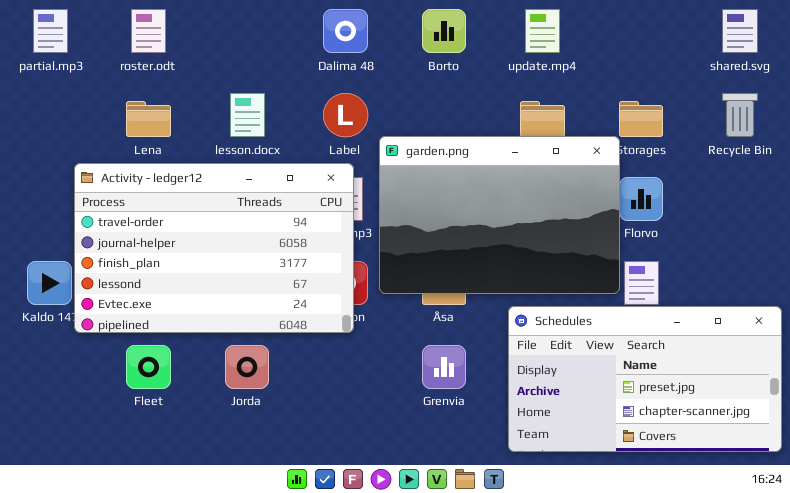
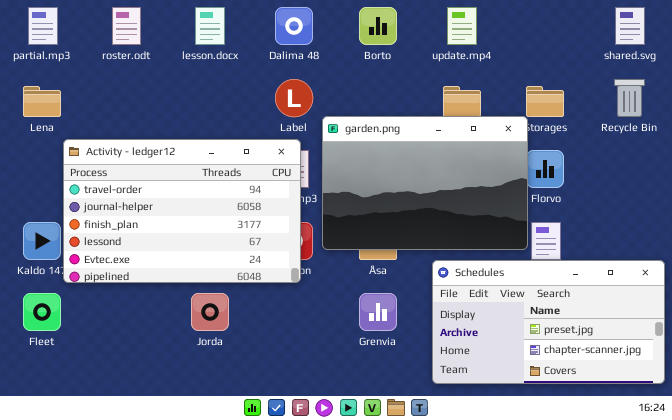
lesson.docx: [230,93,265,137] -> [195,7,225,45], moved
Lena: [126,101,171,137] -> [23,86,61,117], moved
Fleet: [126,345,171,389] -> [23,293,61,331], moved

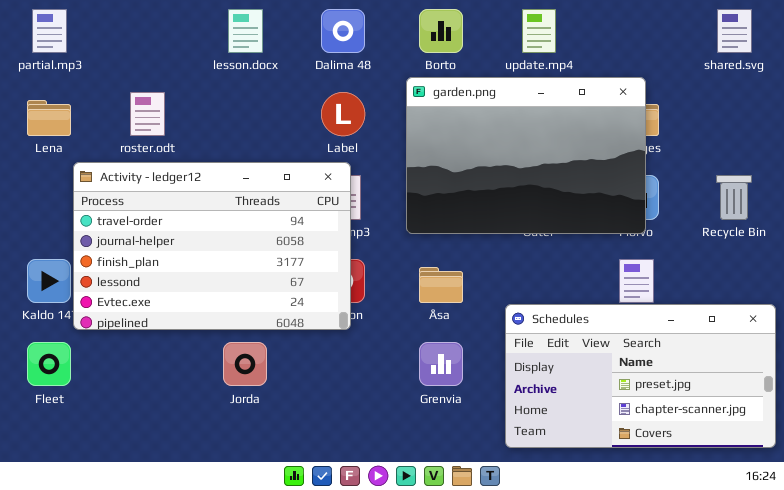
roster.odt: [112,7,141,45] -> [130,92,165,136], moved
Recycle Bin: [614,79,645,117] -> [716,175,752,220], moved
garden.png: [322,116,528,250] -> [406,77,646,234], moved

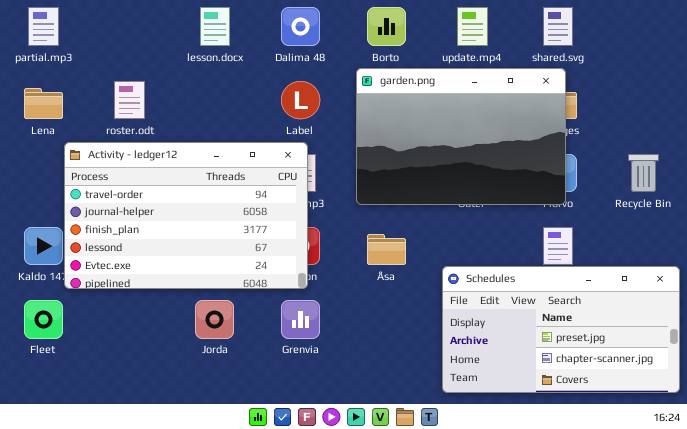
shared.svg: [717,9,752,53] -> [543,7,573,46], moved
Grenvia: [419,342,463,386] -> [281,300,320,339], moved

